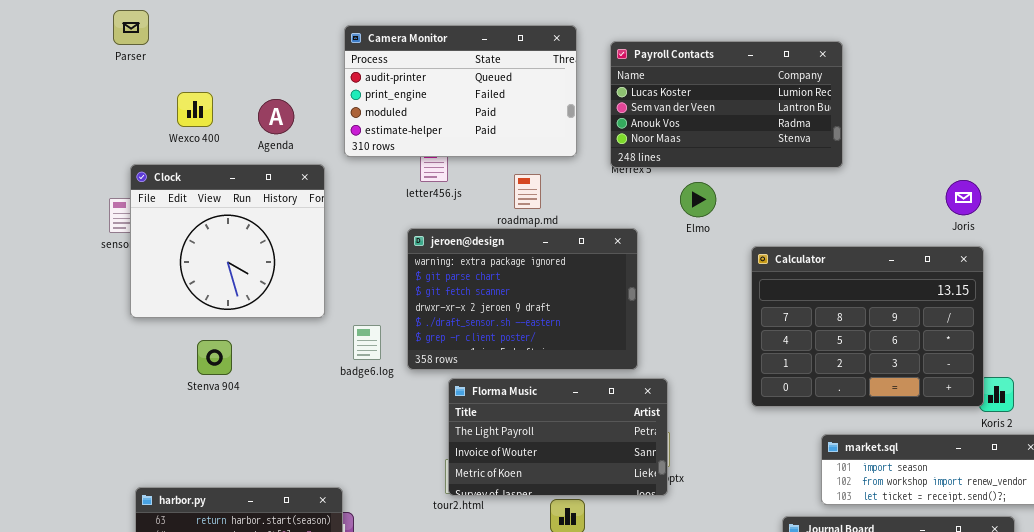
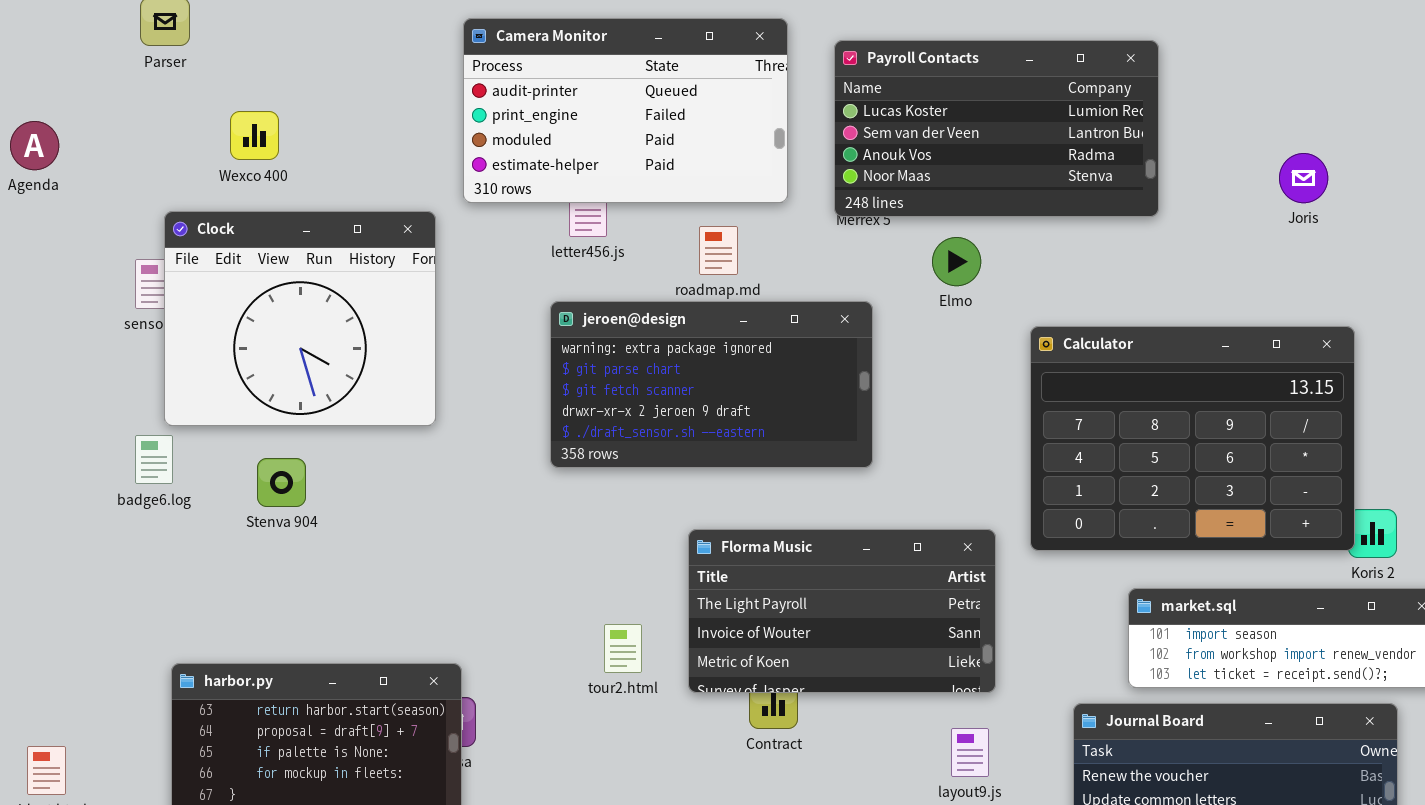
Agenda: [258,99,294,134] -> [10,121,59,170], moved
Joris: [946,180,981,215] -> [1279,153,1328,203], moved
jeroen@design: [407,228,638,370] -> [550,301,873,468], resized
badge6.log: [353,325,381,360] -> [135,435,173,484], moved
Florma Music: [448,378,668,496] -> [688,529,996,693], moved

